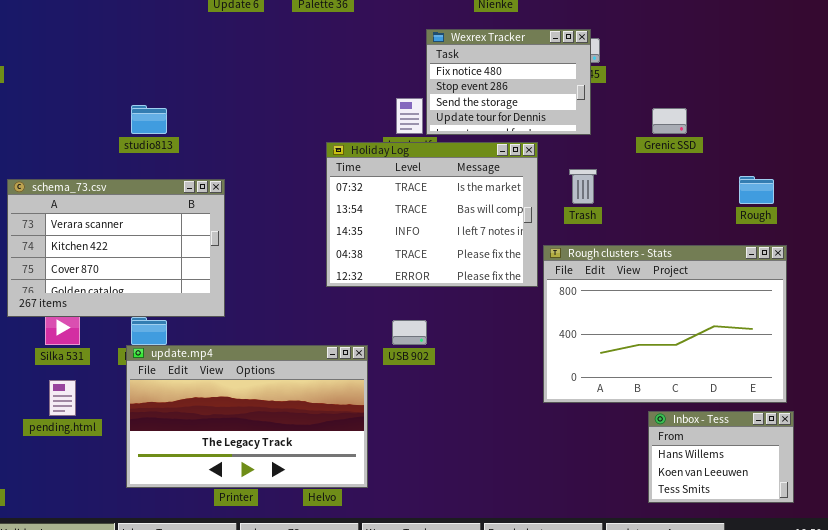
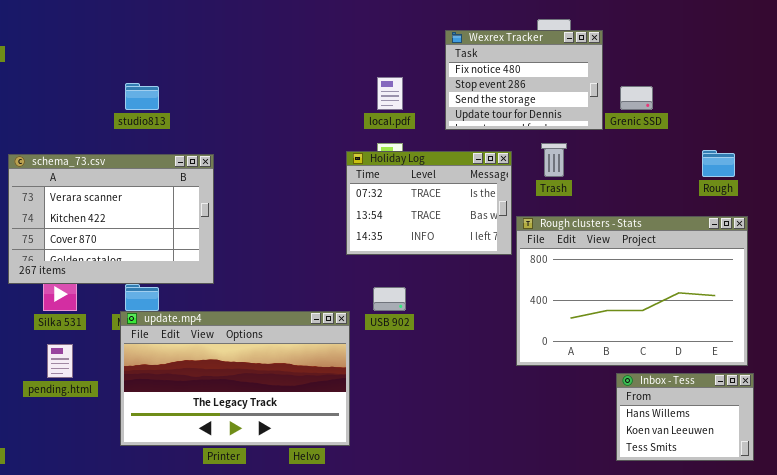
Wexrex Tracker: [426,29,591,135] -> [445,30,603,130], moved
Holiday Log: [326,142,538,287] -> [346,151,512,255], resized

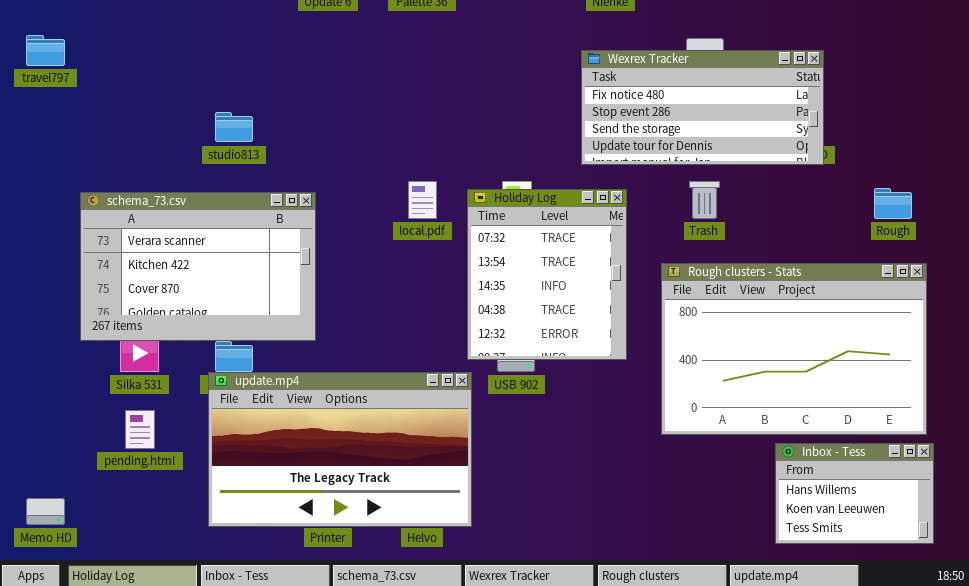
Wexrex Tracker: [445,30,603,130] -> [581,50,824,165], resized
local.pdf: [377,77,403,110] -> [408,181,437,219], moved
Holiday Log: [346,151,512,255] -> [467,189,627,360], resized

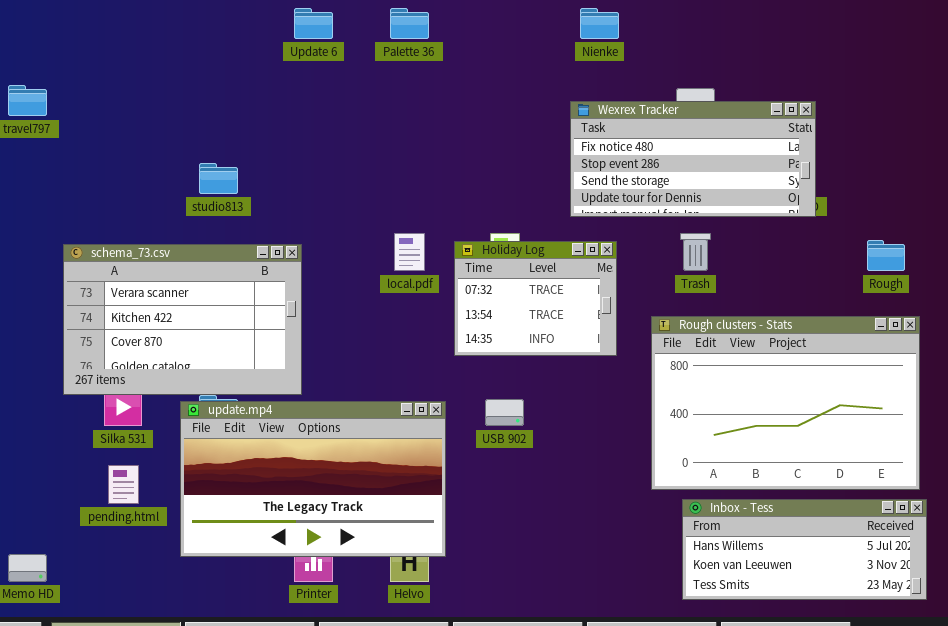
Holiday Log: [467,189,627,360] -> [454,241,617,356], resized
update.mp4: [208,372,472,527] -> [180,401,446,557], moved
Inbox - Tess: [775,443,934,544] -> [682,499,927,600], resized

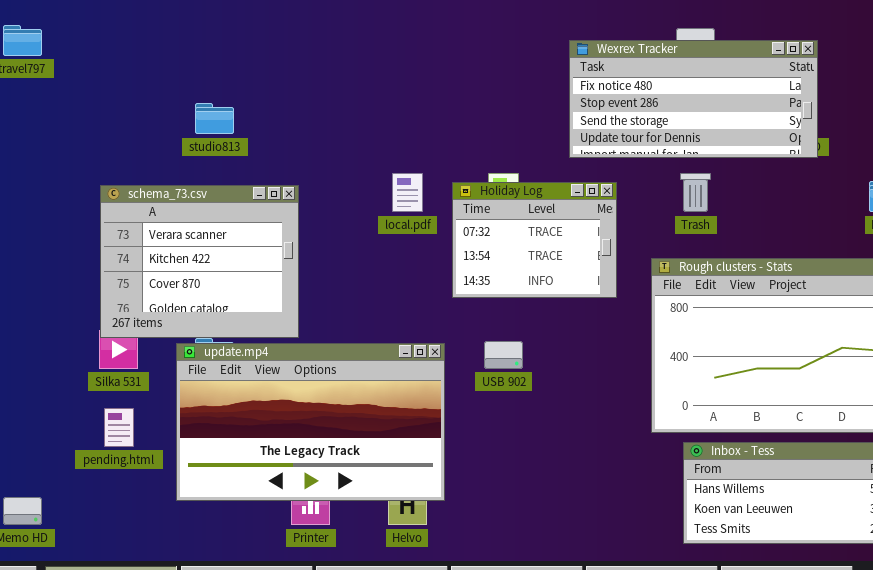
schema_73.csv: [63,244,302,395] -> [100,185,299,338], resized

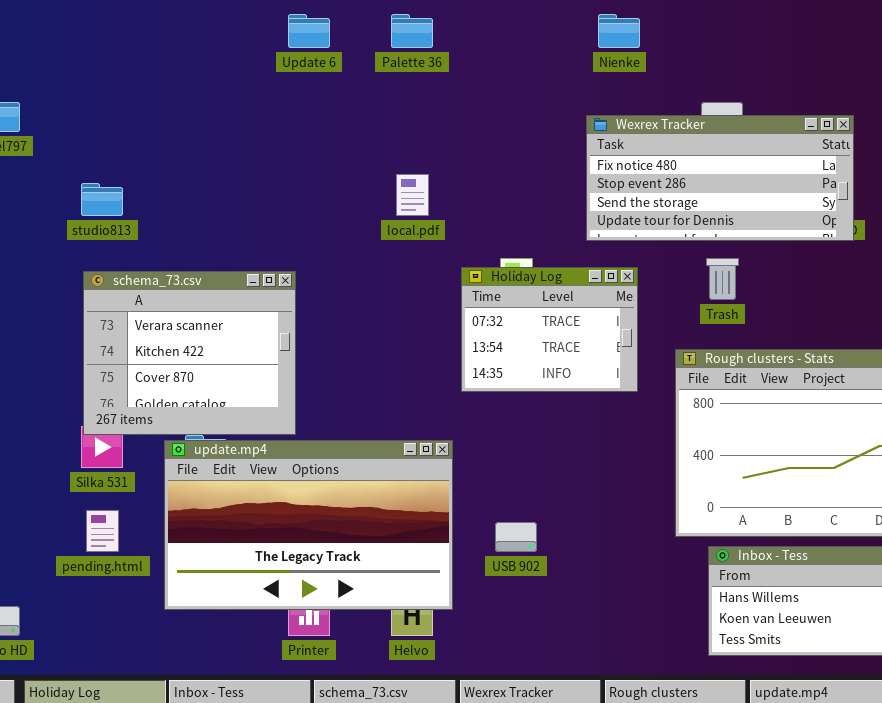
studio813: [195,103,234,134] -> [81,183,123,216], moved
local.pdf: [392,173,423,212] -> [396,174,429,216], moved
USB 902: [484,341,523,369] -> [495,522,537,552], moved

